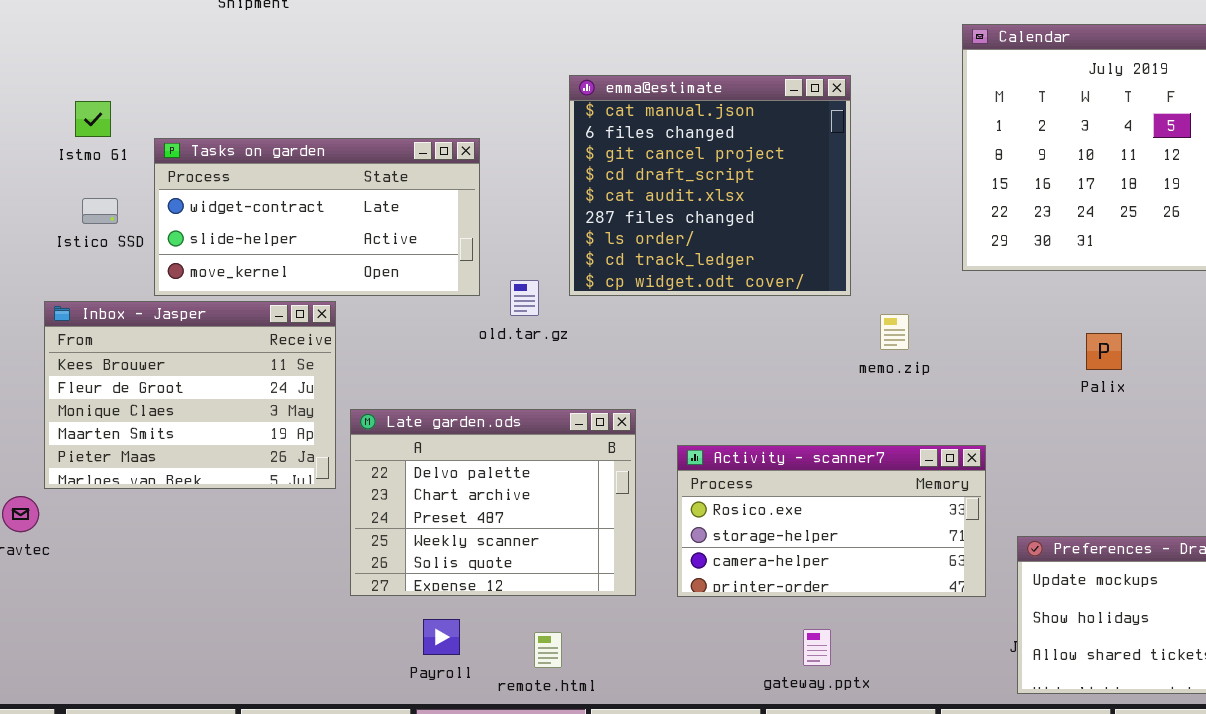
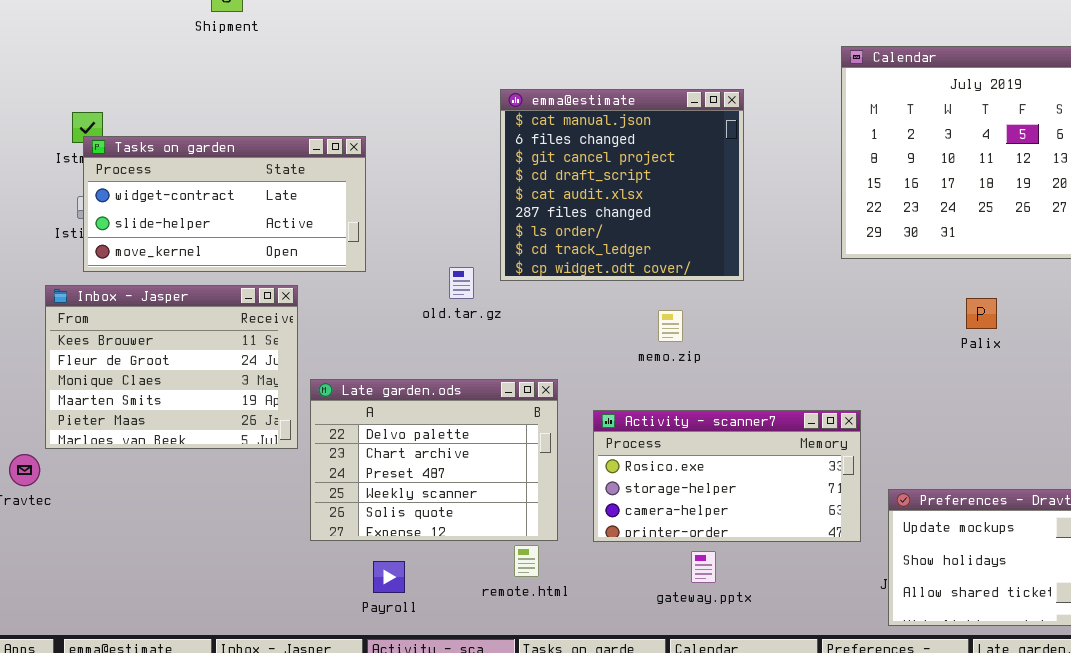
Tasks on garden: [154,138,480,296] -> [83,136,366,272], moved
memo.zip: [880,314,909,350] -> [658,310,683,342], moved
Palix: [1086,333,1122,370] -> [966,298,997,329], moved
gateway.pptx: [803,629,831,666] -> [691,551,716,583], moved
remote.html: [534,632,562,668] -> [514,545,539,577], moved

